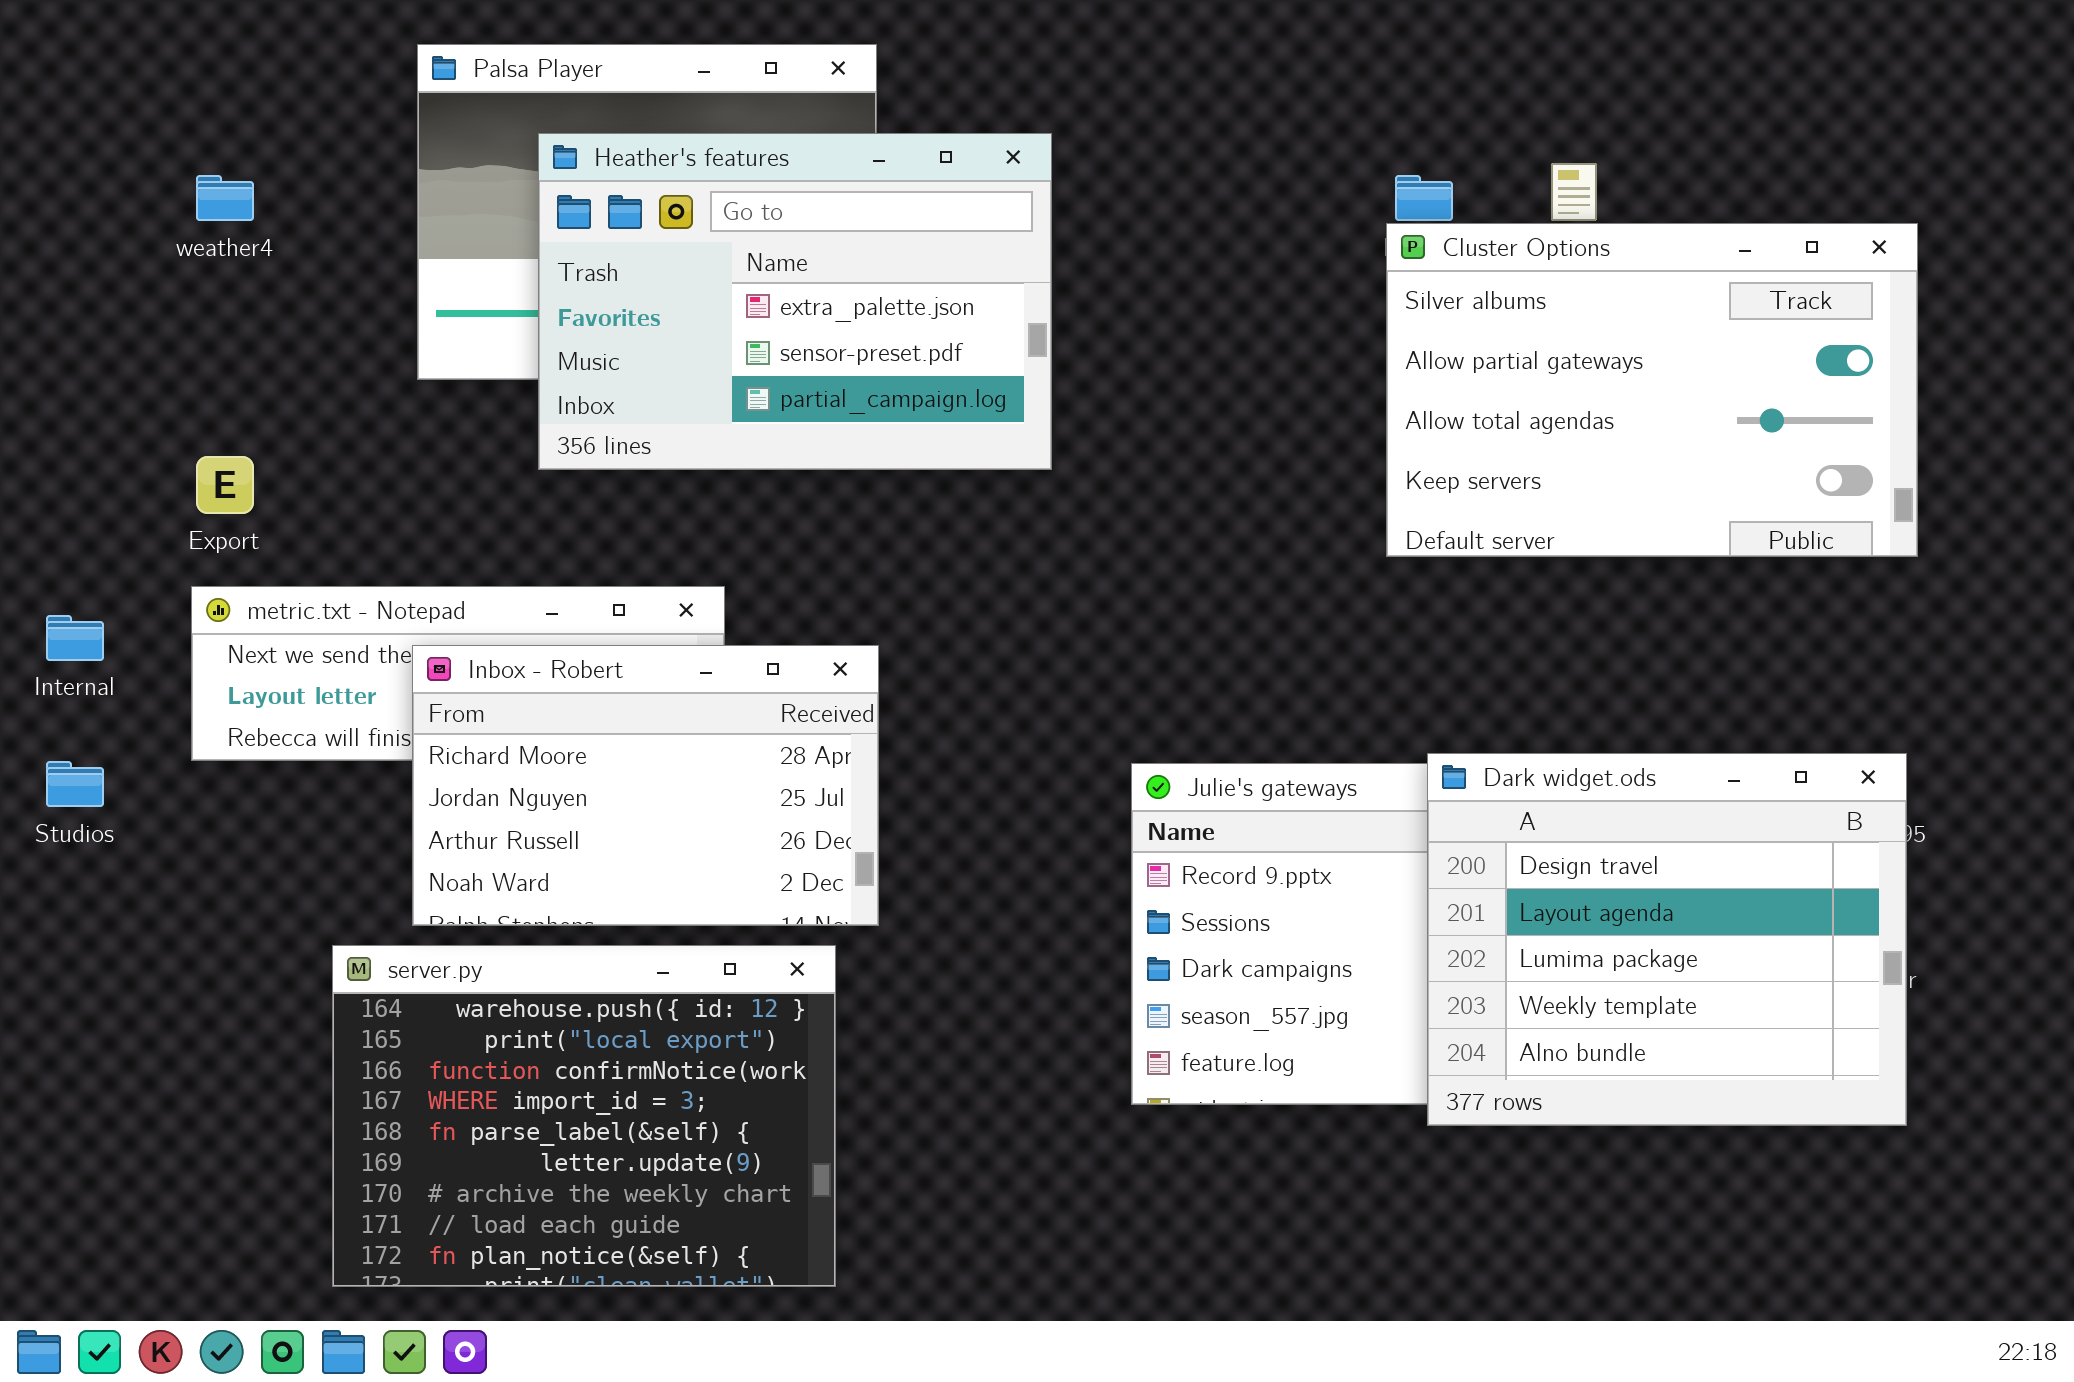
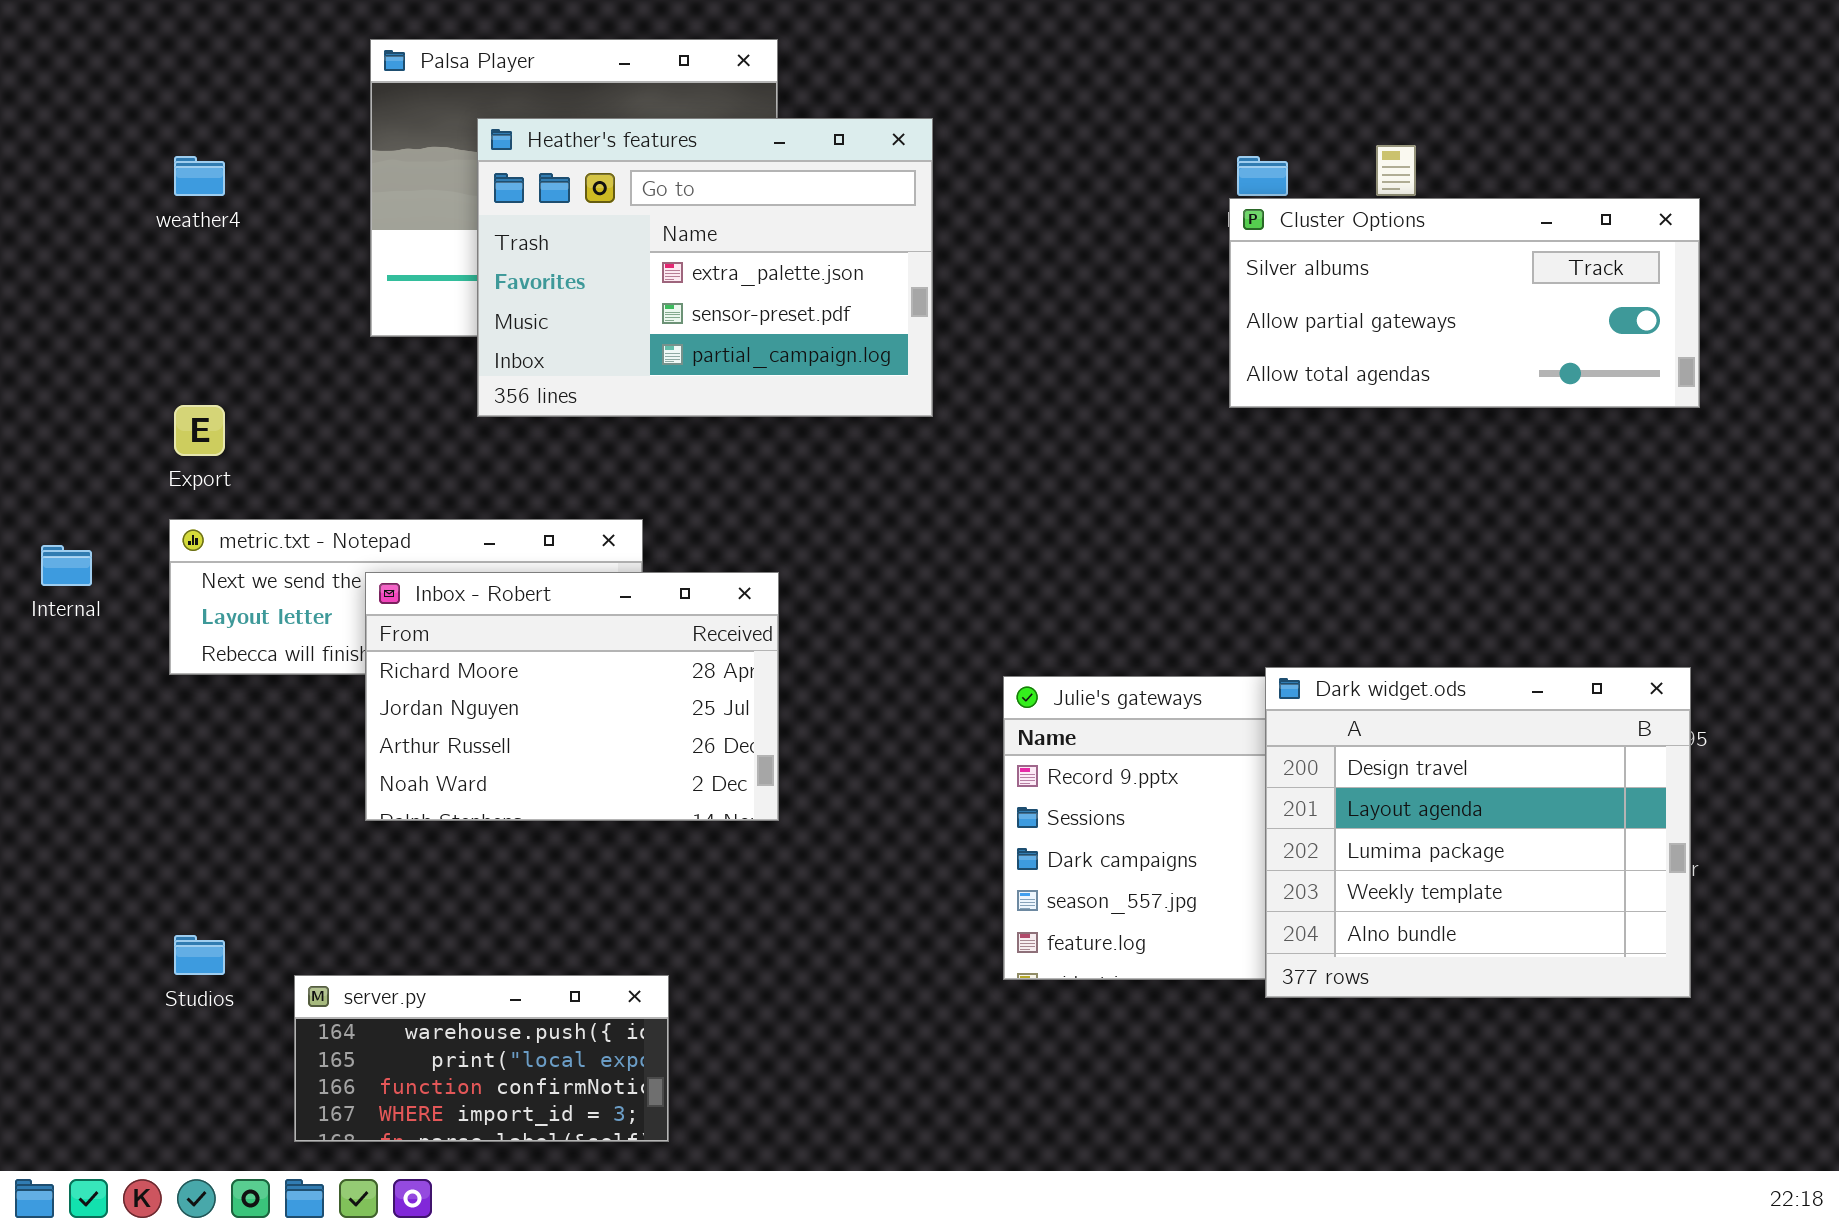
Cluster Options: [1386,223,1918,557] -> [1229,198,1700,408], resized
Studios: [46,761,104,807] -> [174,935,225,975], moved
server.py: [332,945,836,1287] -> [294,975,669,1142], resized

